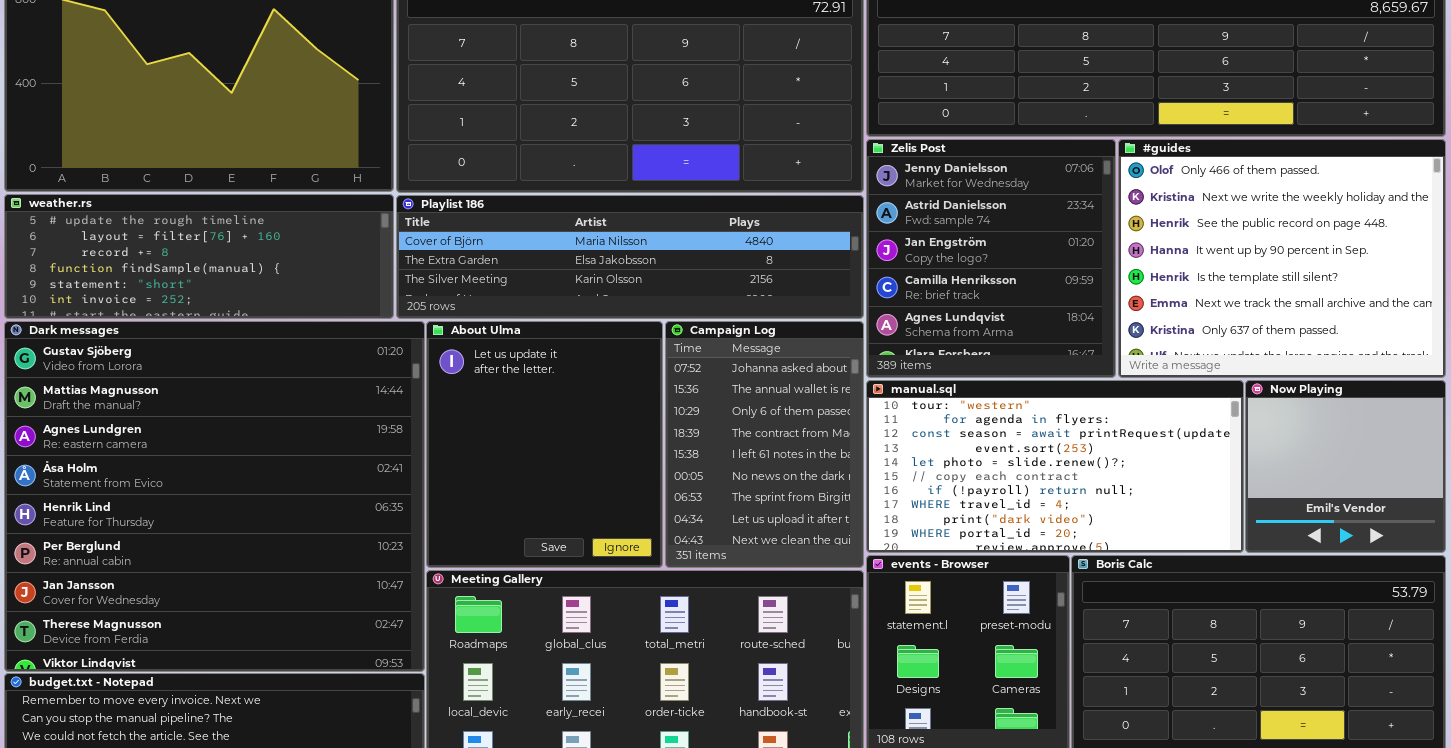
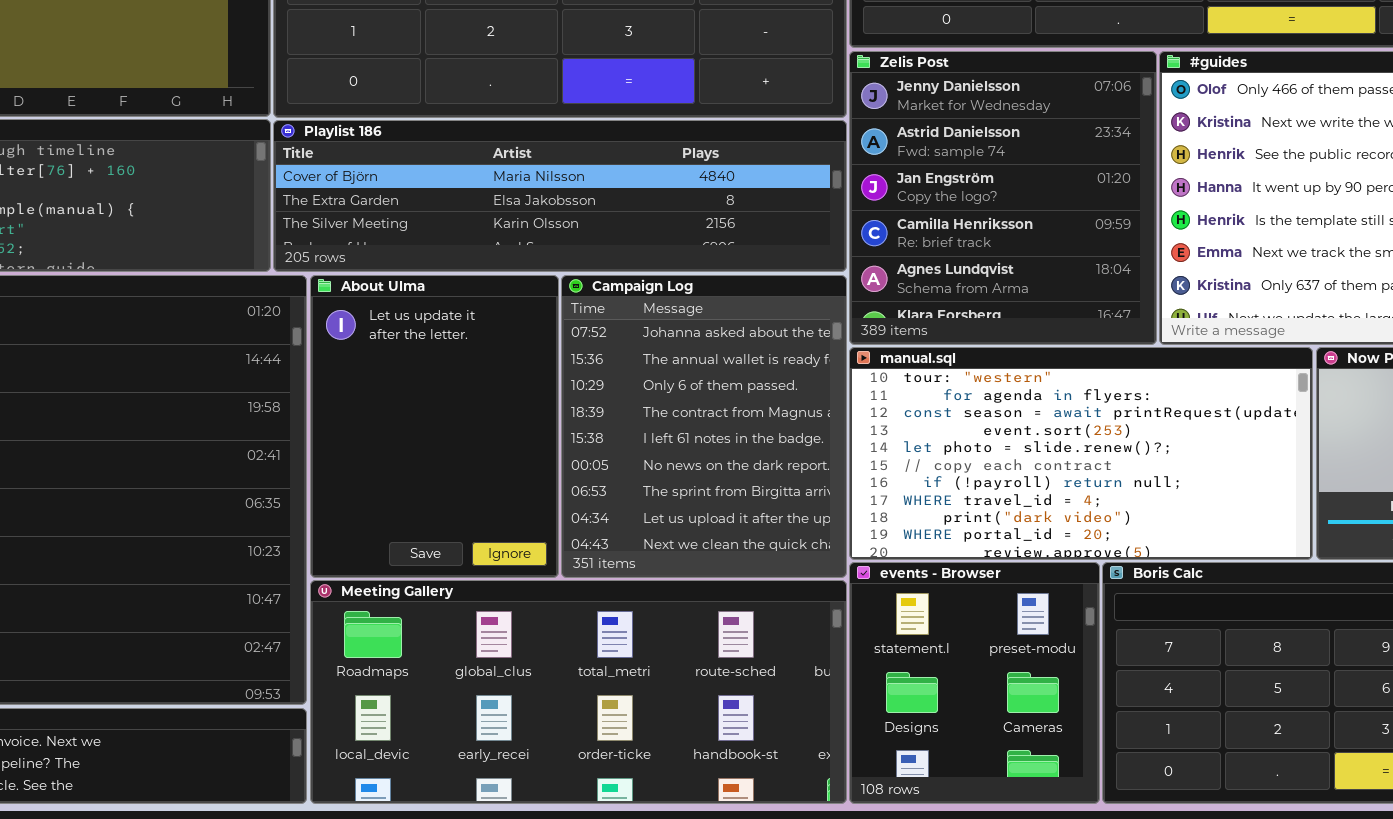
About Ulma: [426,321,663,568] -> [310,275,559,578], resized
Campaign Log: [665,321,864,568] -> [561,275,847,578], resized

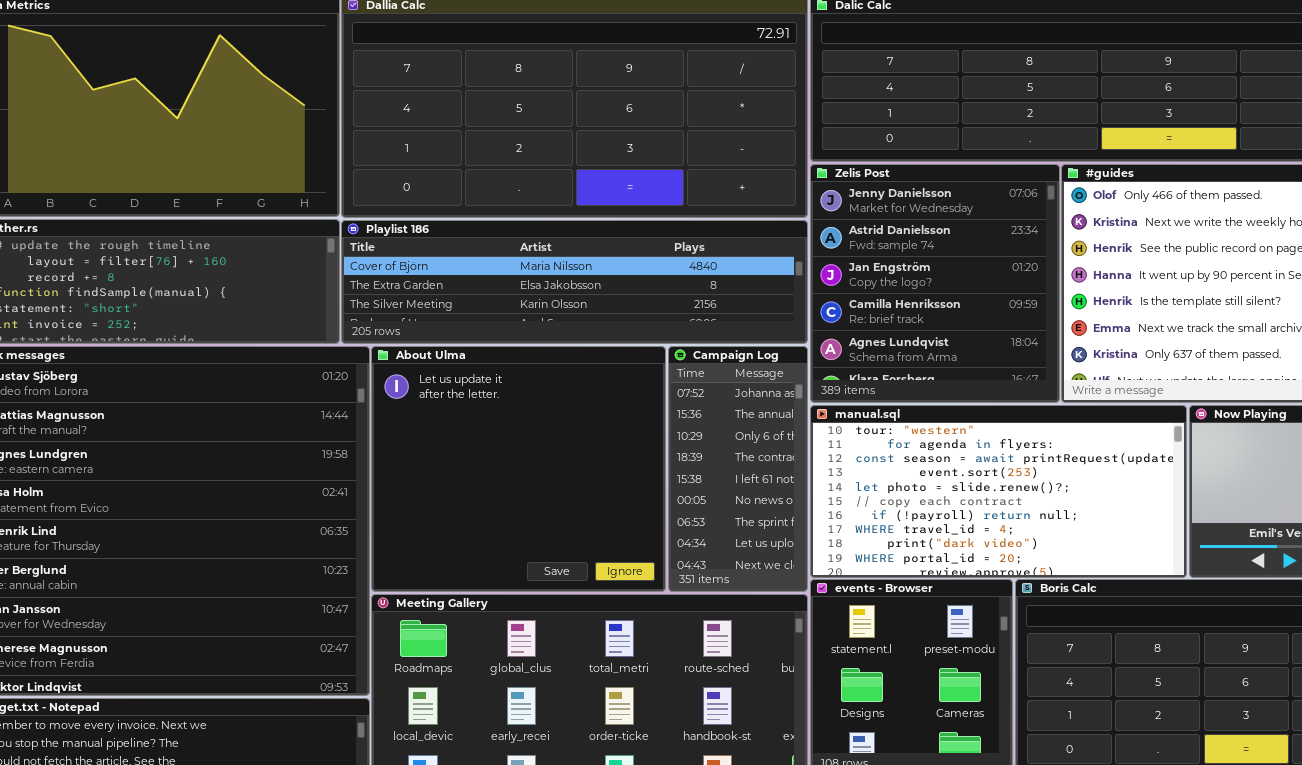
About Ulma: [310,275,559,578] -> [371,346,666,592], resized
Campaign Log: [561,275,847,578] -> [668,346,808,592], resized

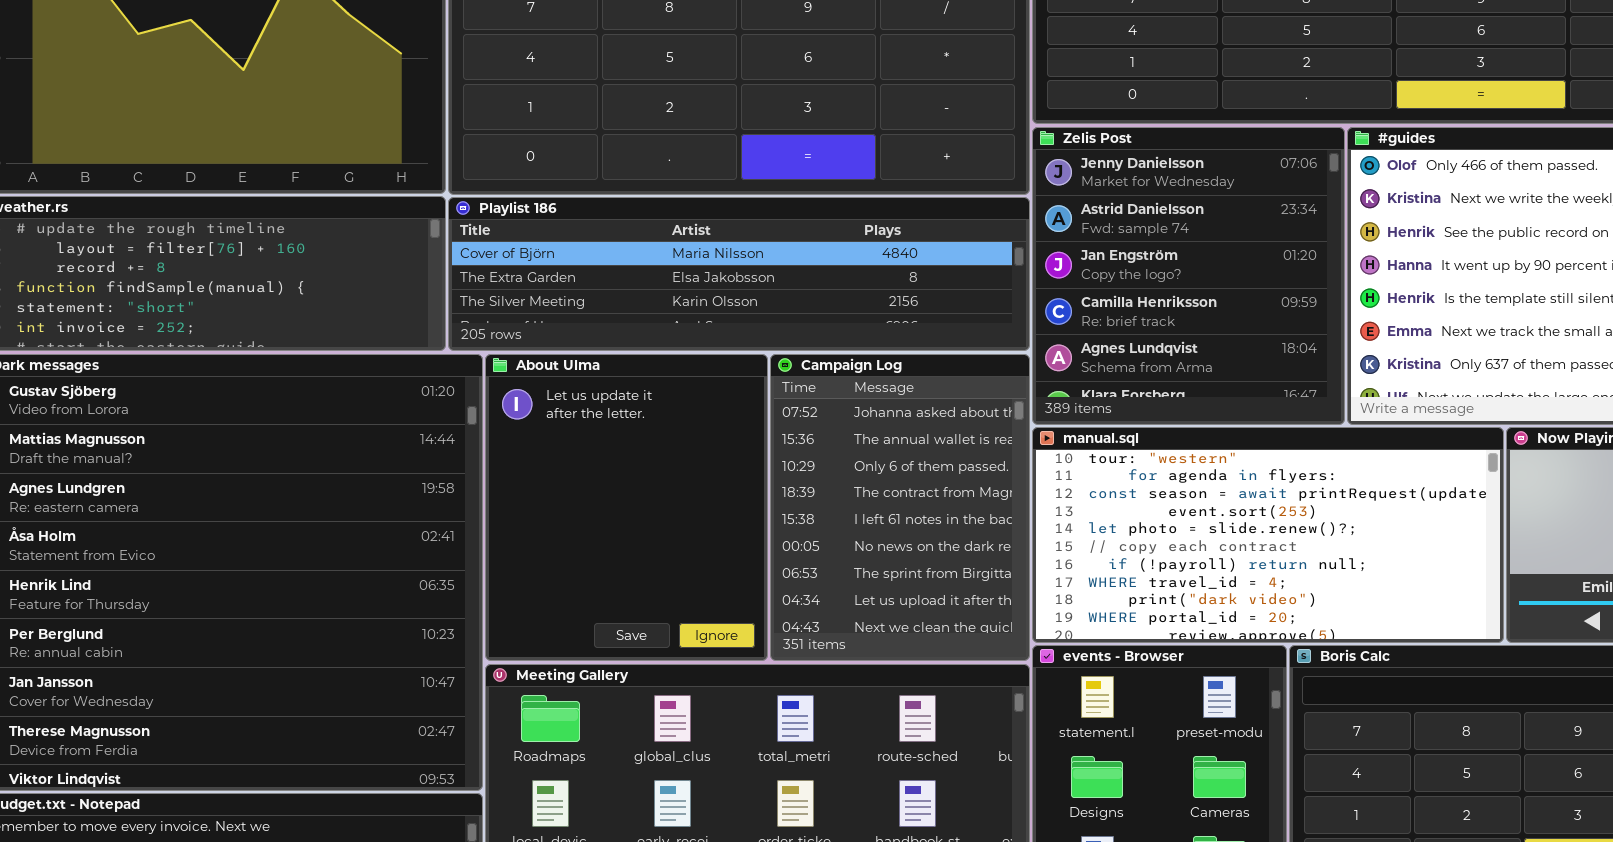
About Ulma: [371,346,666,592] -> [485,354,768,661], resized
Campaign Log: [668,346,808,592] -> [770,354,1030,661], resized

